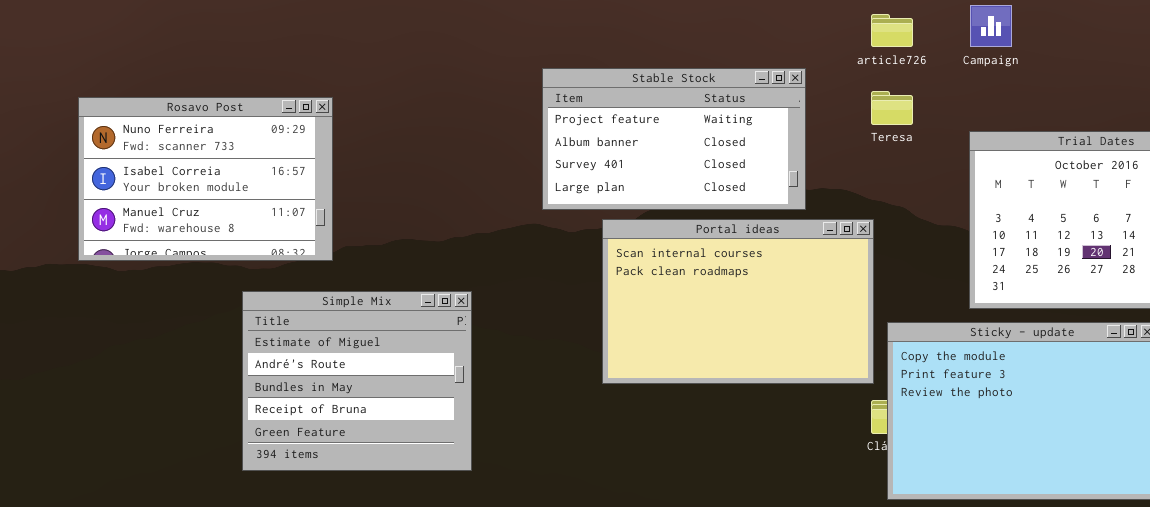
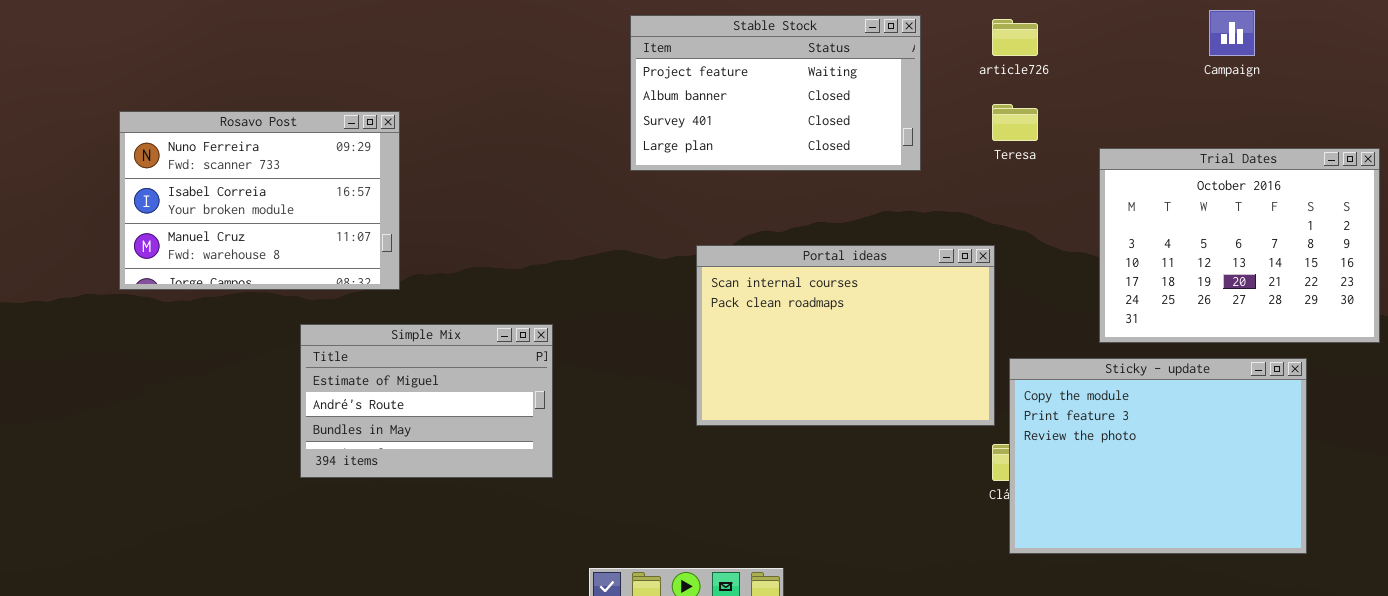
Campaign: [970,5,1012,47] -> [1209,10,1255,56], moved
Stable Stock: [542,68,806,210] -> [630,15,921,171], moved
Simple Mix: [242,291,472,471] -> [300,324,553,478], resized

